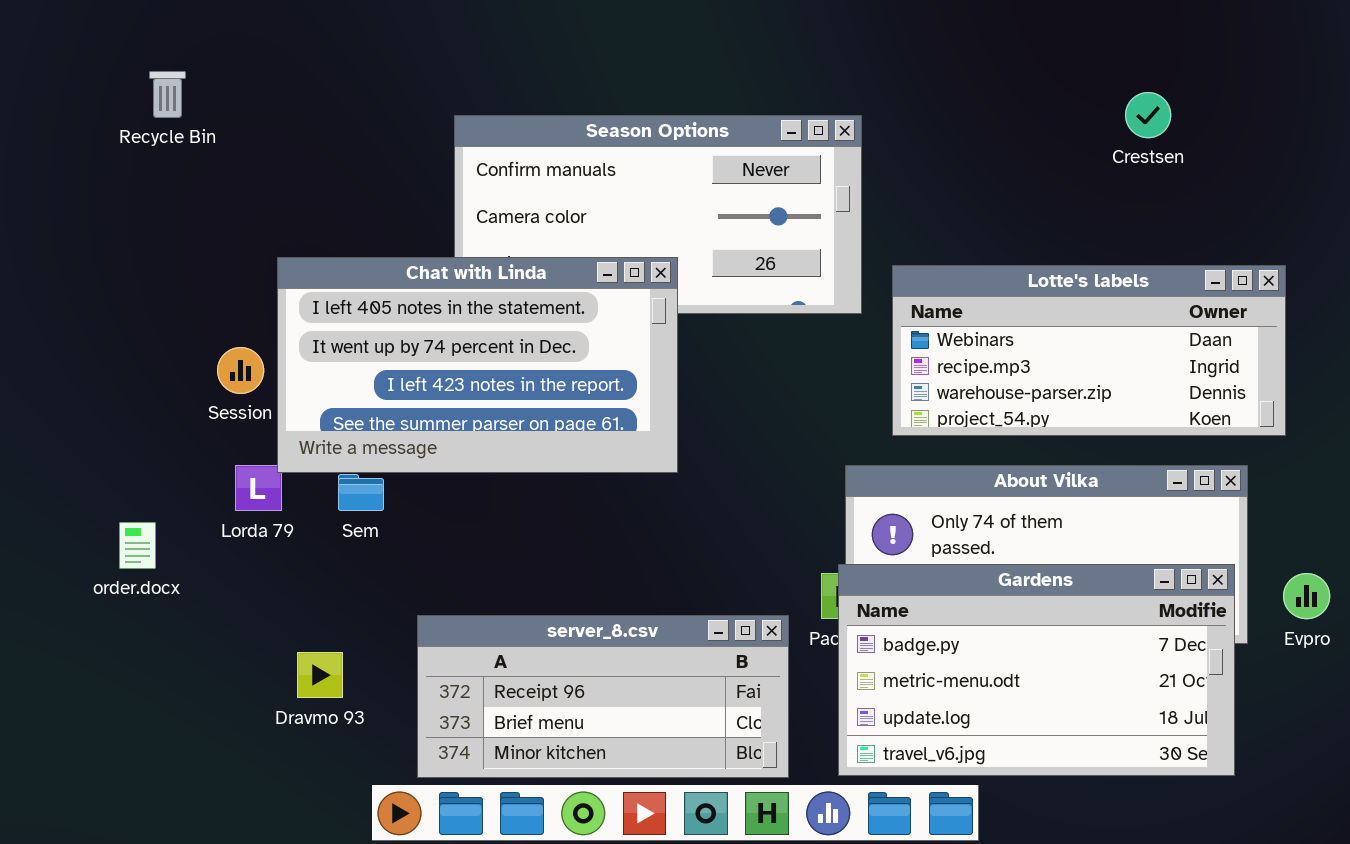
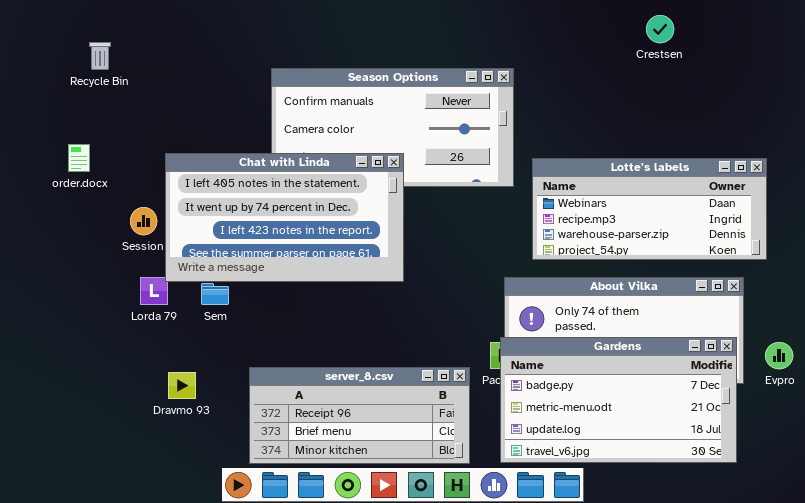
Crestsen: [1125,92,1171,138] -> [646,15,674,43], moved
order.docx: [119,522,156,569] -> [68,144,90,172], moved
Dravmo 93: [297,652,343,698] -> [168,372,196,399], moved

